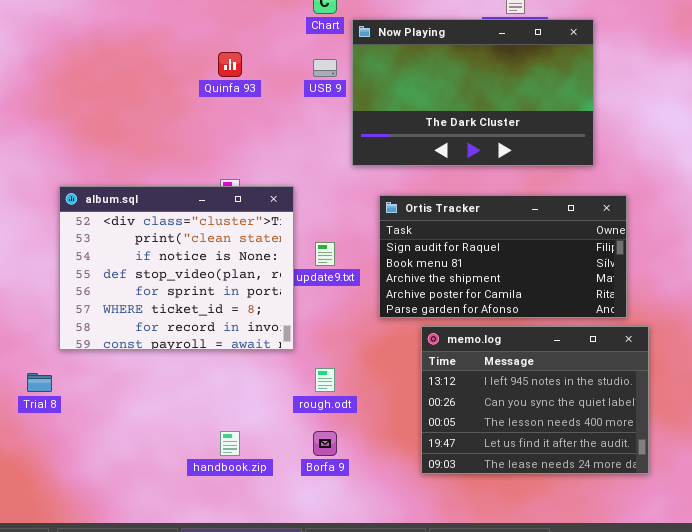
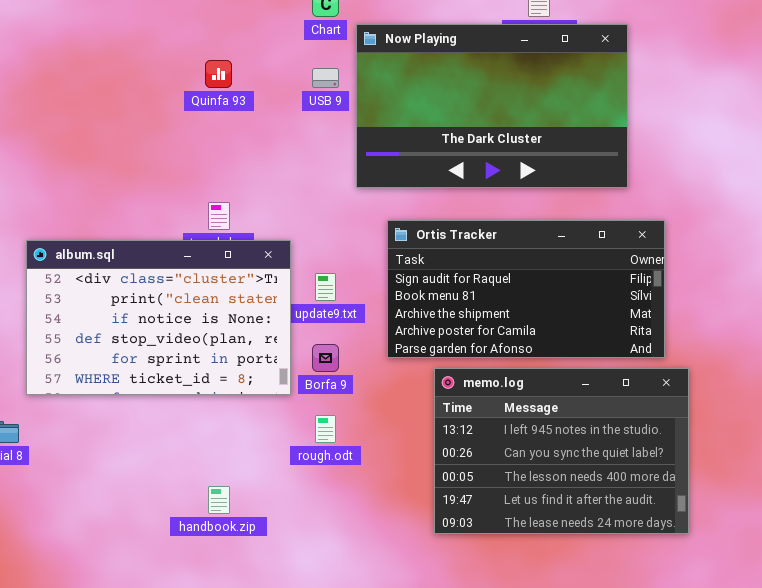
album.sql: [59,186,294,350] -> [26,240,291,395], resized
Borfa 9: [313,431,337,456] -> [312,344,339,372], moved

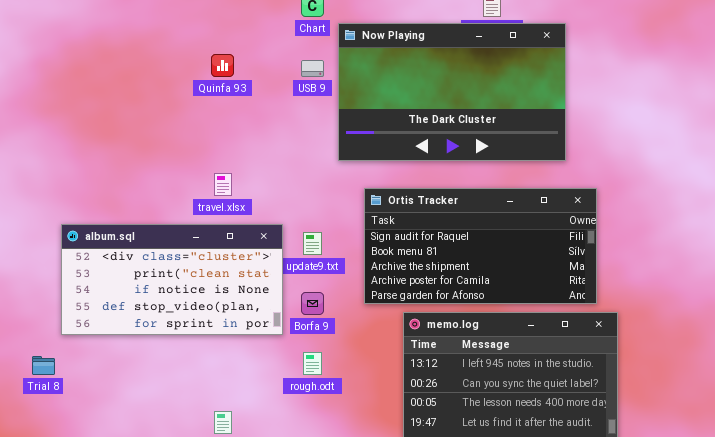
album.sql: [26,240,291,395] -> [61,224,283,335], resized

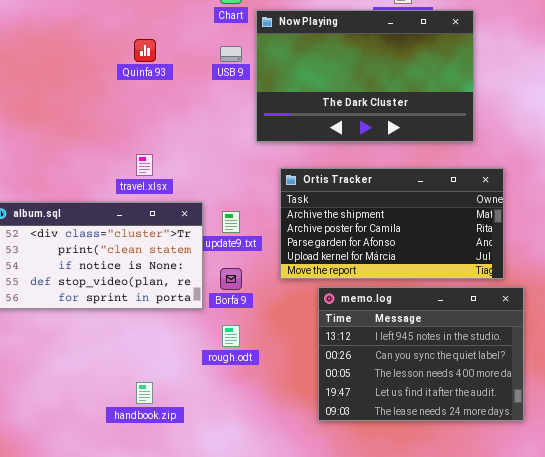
Ortis Tracker: [364,188,597,304] -> [280,168,504,279], scrolled down 2 rows

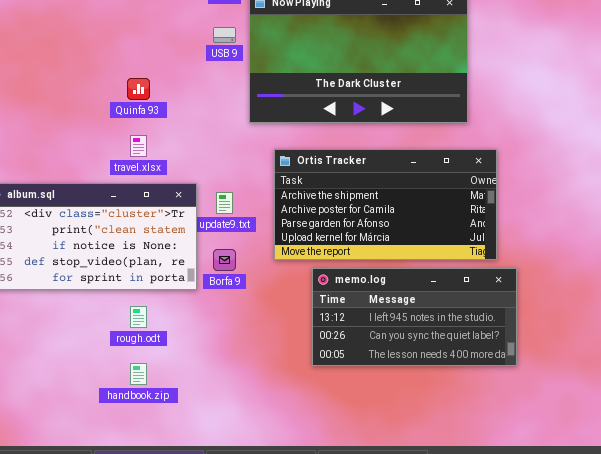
Quinfa 93: [134,39,156,62] -> [127,78,150,100], moved
memo.log: [318,287,524,421] -> [312,268,517,366], resized
rough.odt: [222,325,240,347] -> [130,306,147,328], moved

